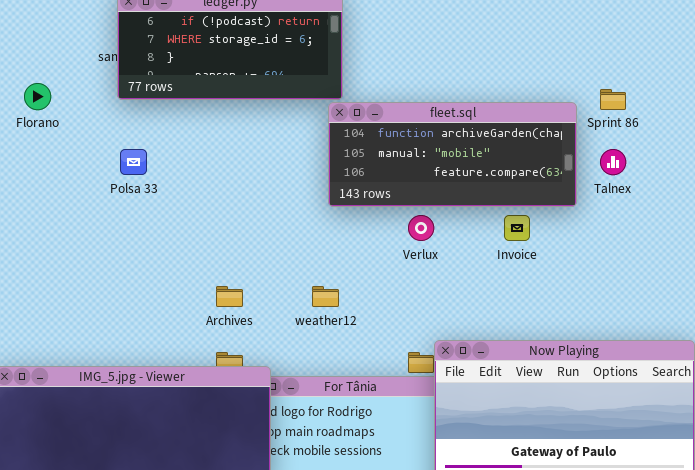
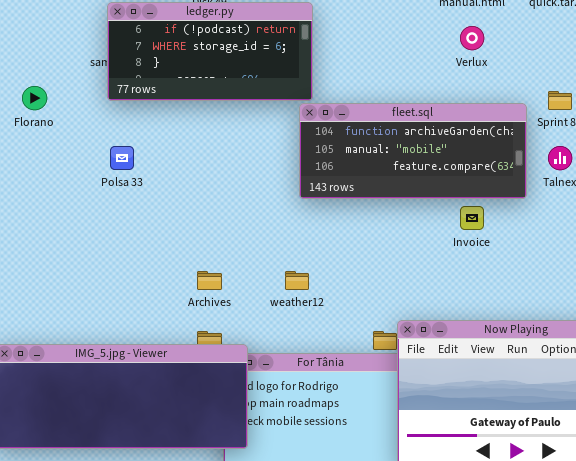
Verlux: [408,215,434,241] -> [460,26,484,50], moved

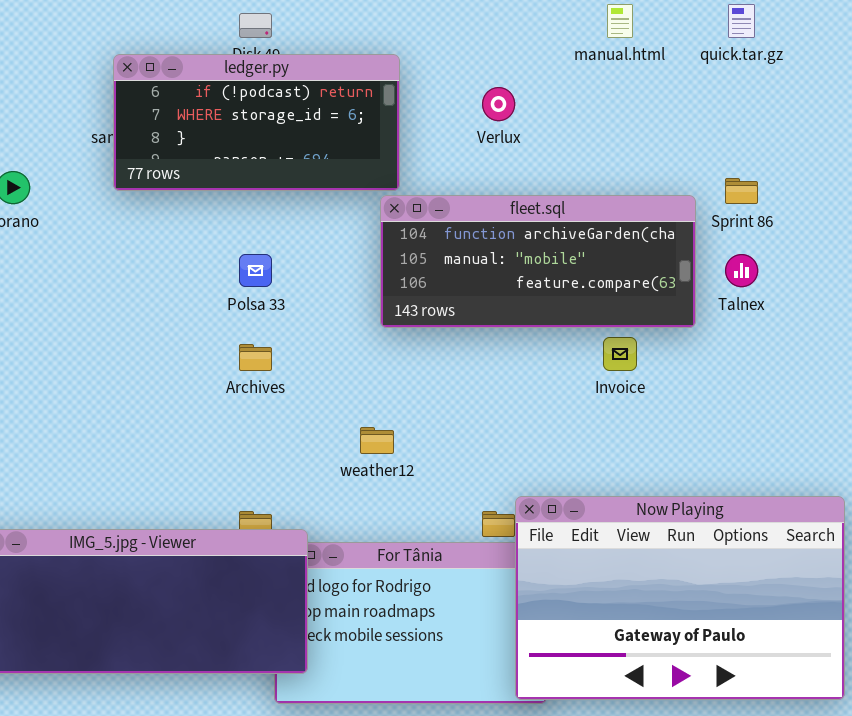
Verlux: [460,26,484,50] -> [482,87,515,121], moved
Polsa 33: [110,146,134,170] -> [239,254,272,287], moved
Archives: [197,271,222,290] -> [239,344,272,371], moved

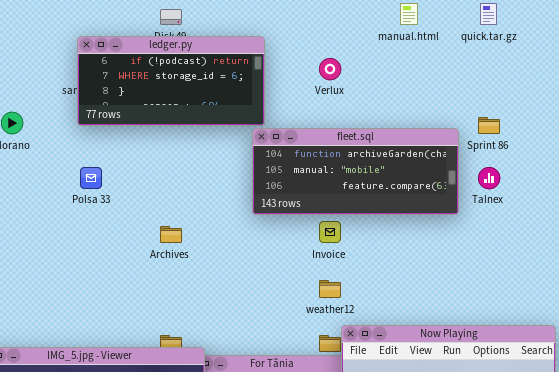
Polsa 33: [239,254,272,287] -> [80,167,102,189], moved
Invoice: [603,337,637,371] -> [319,221,341,243], moved
weather12: [360,427,394,454] -> [319,280,341,298], moved

